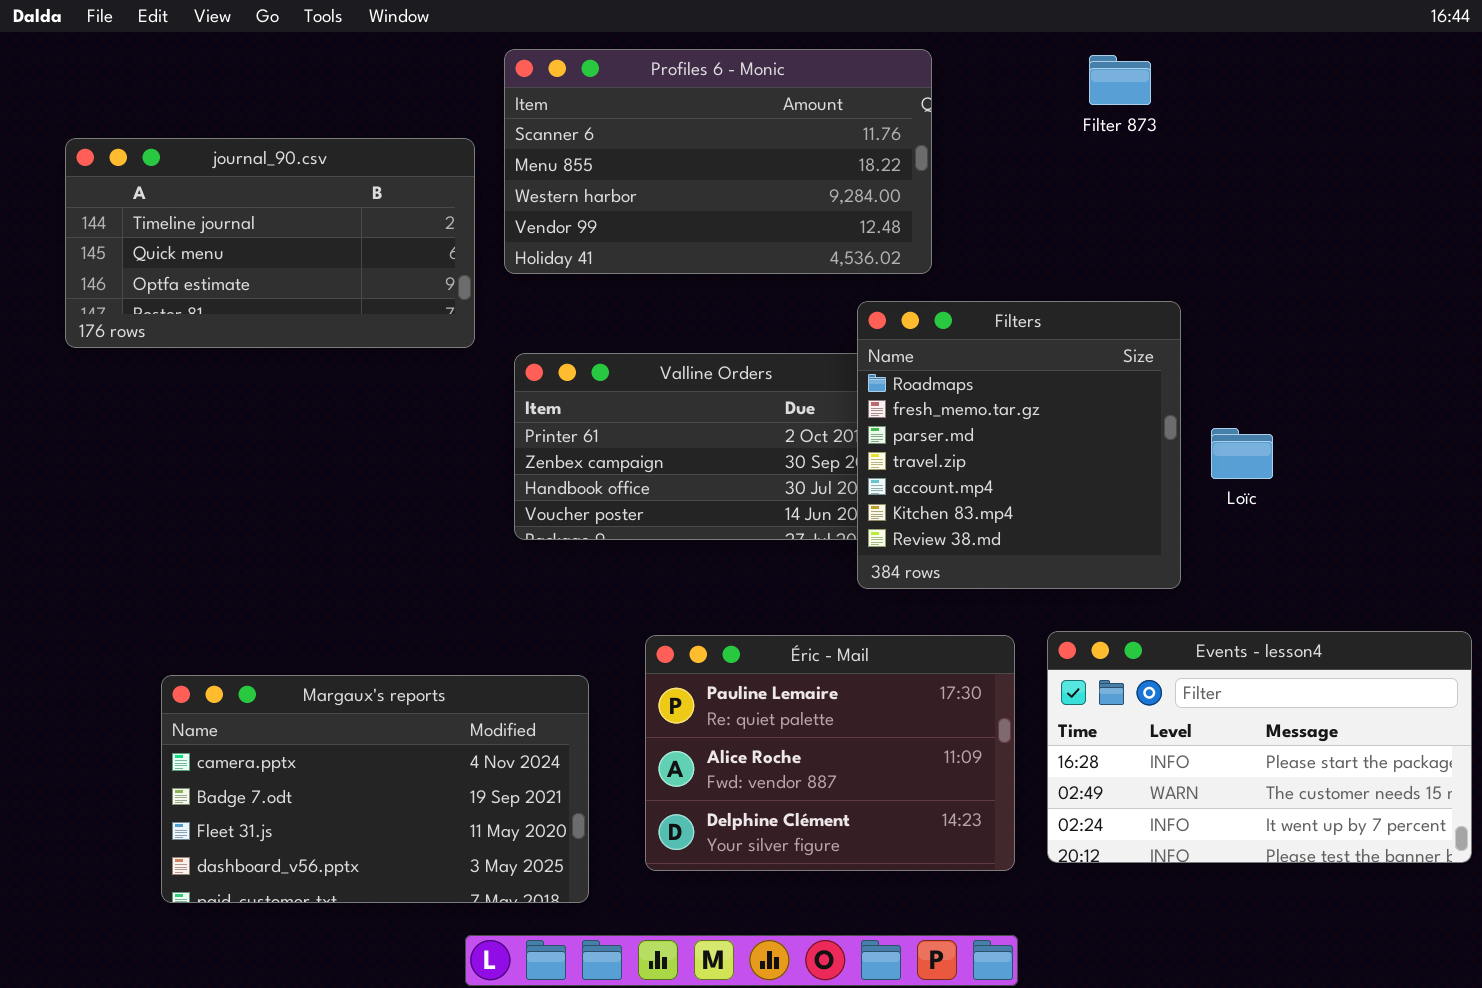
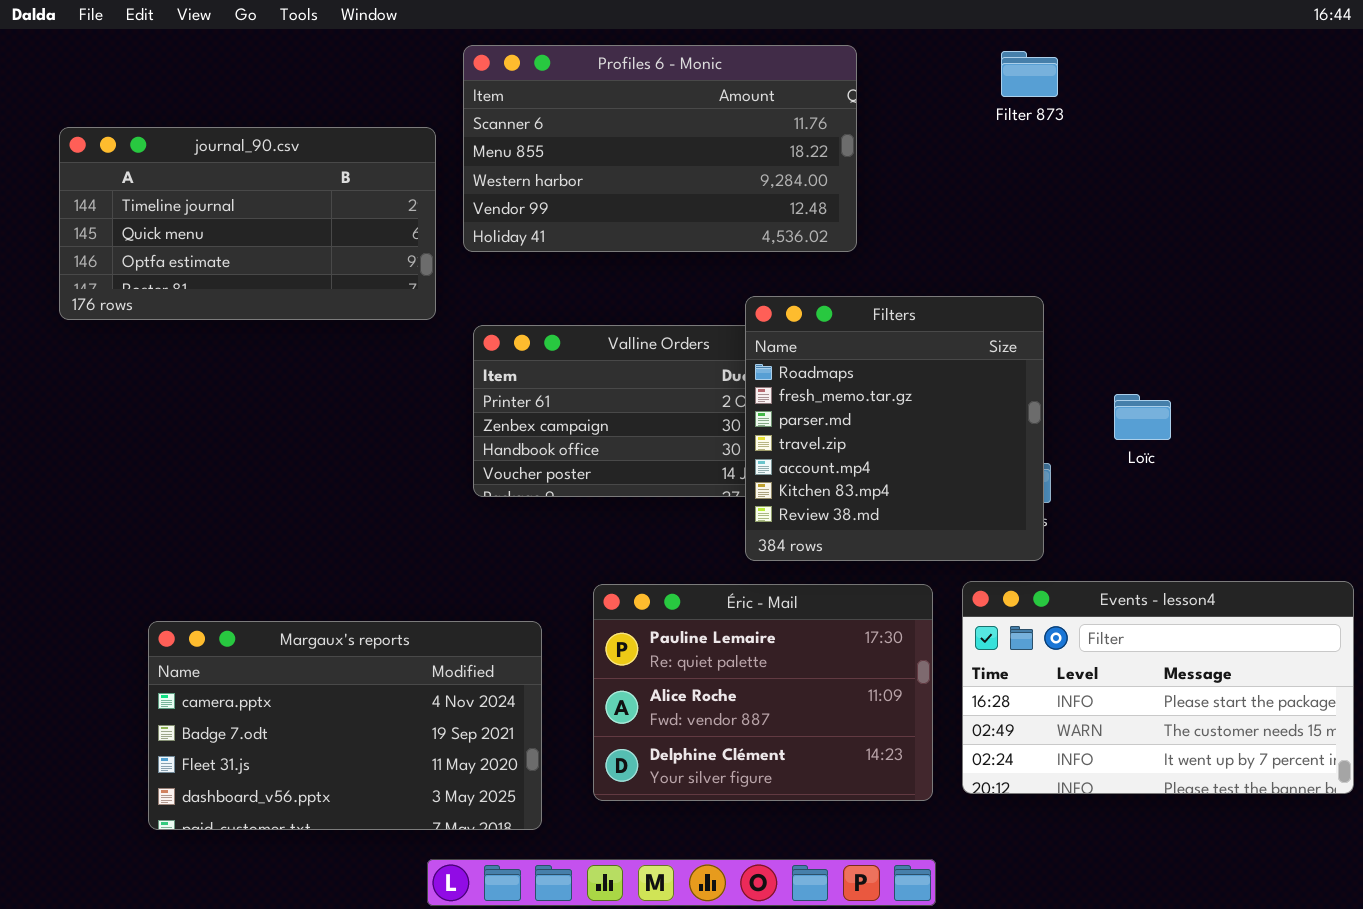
Filters: [857,301,1181,589] -> [745,296,1044,561], moved

